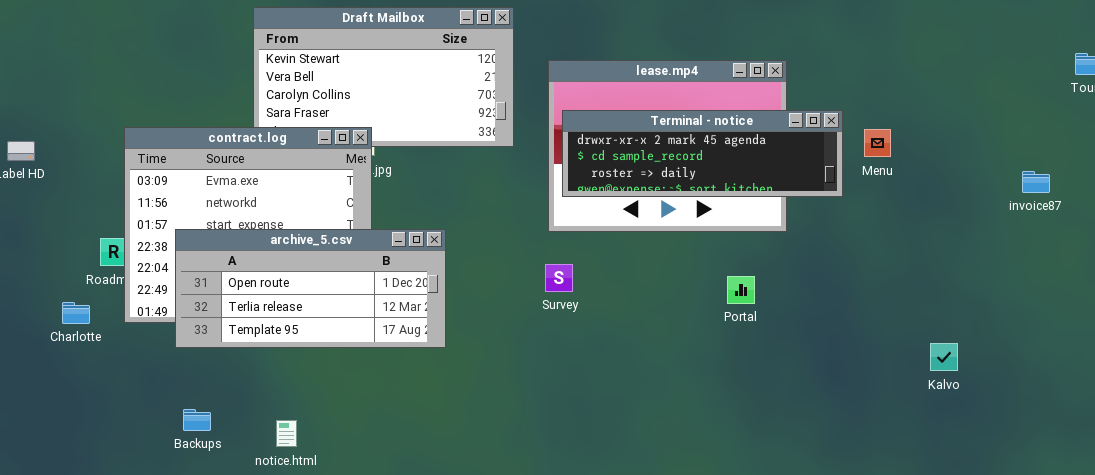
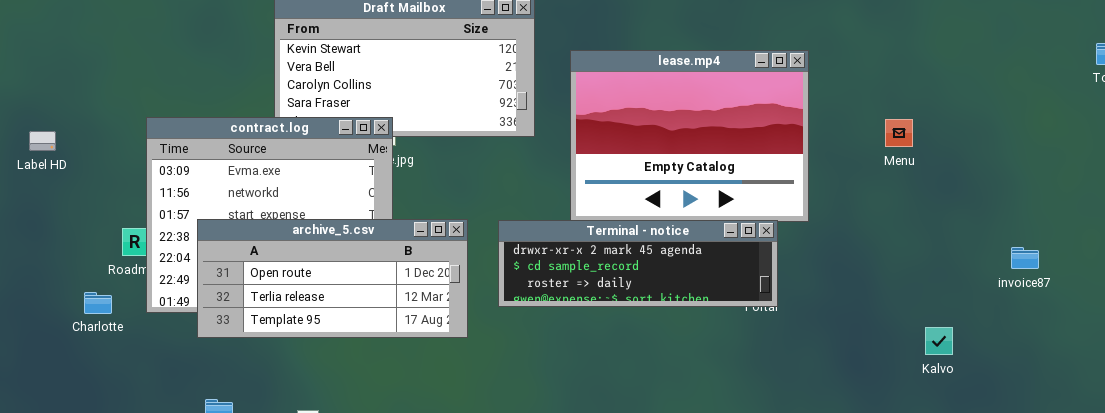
Terminal - notice: [562,110,843,197] -> [498,220,778,307], moved
invoice87: [1022,171,1050,193] -> [1011,247,1039,269], moved
Kalvo: [930,343,958,371] -> [925,327,953,355], moved

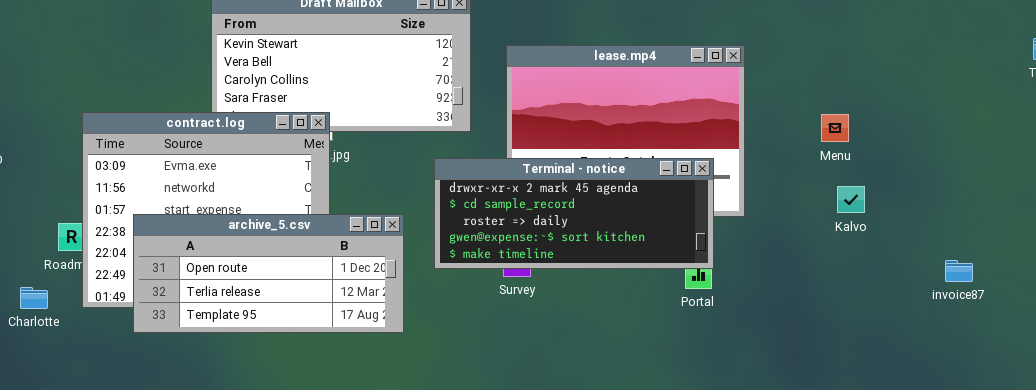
Terminal - notice: [498,220,778,307] -> [434,158,714,269], moved, resized
invoice87: [1011,247,1039,269] -> [945,260,973,282], moved
Kalvo: [925,327,953,355] -> [837,186,865,213], moved

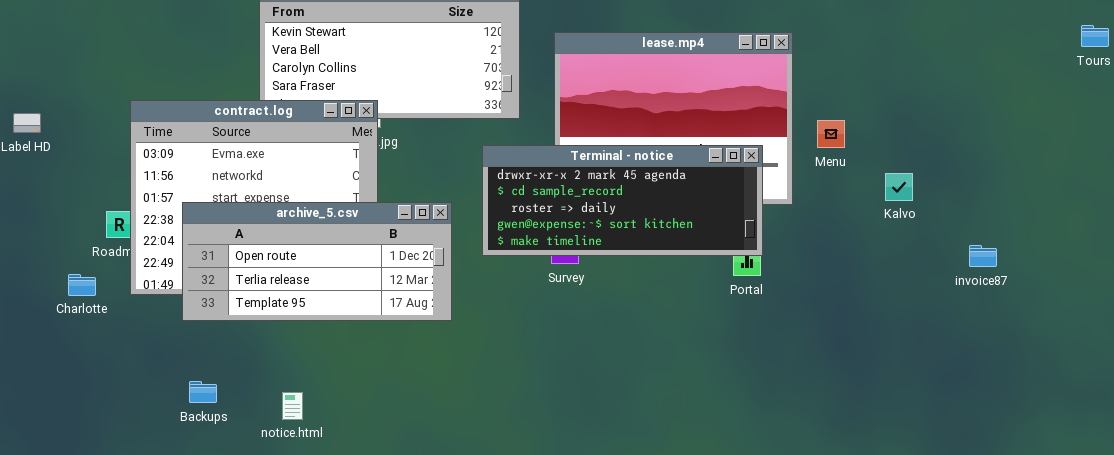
Menu: [821,114,849,142] -> [817,120,845,148], moved
invoice87: [945,260,973,282] -> [969,245,997,267], moved

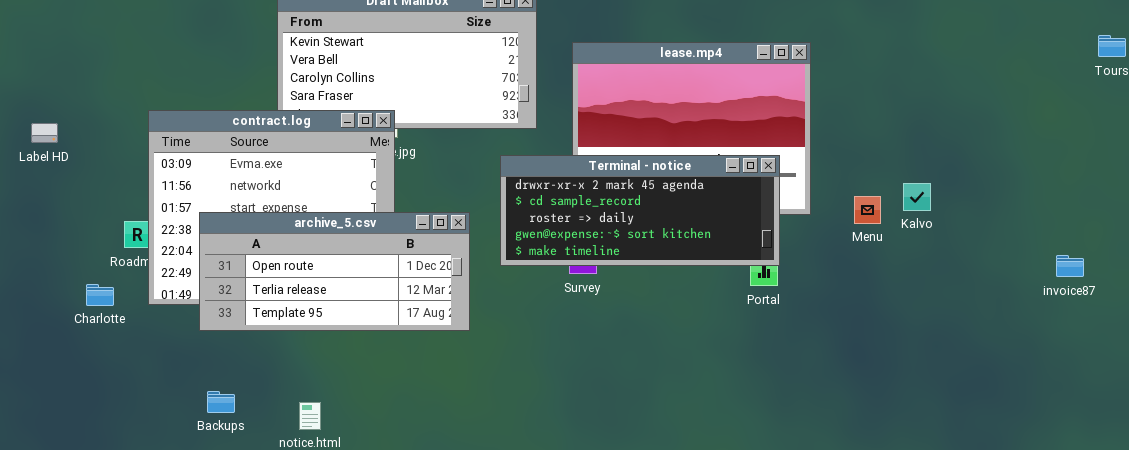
Menu: [817,120,845,148] -> [854,196,881,224], moved
invoice87: [969,245,997,267] -> [1056,255,1084,277], moved

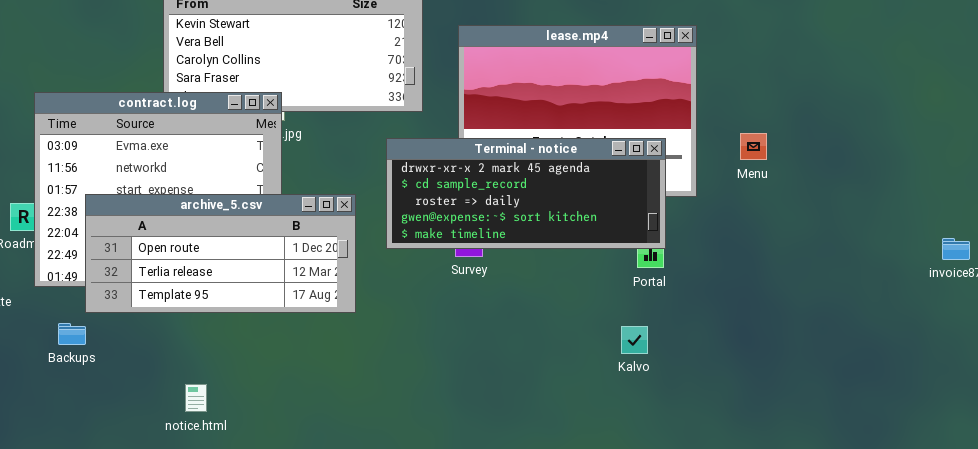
Kalvo: [903,183,931,211] -> [621,326,648,354], moved
Menu: [854,196,881,224] -> [740,133,767,160], moved
Backups: [207,391,235,413] -> [58,323,86,345], moved

